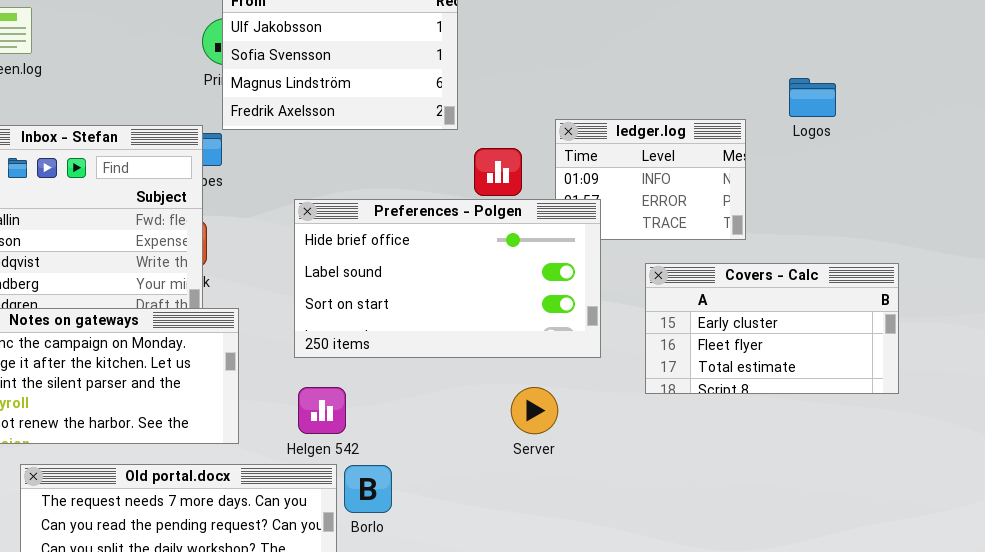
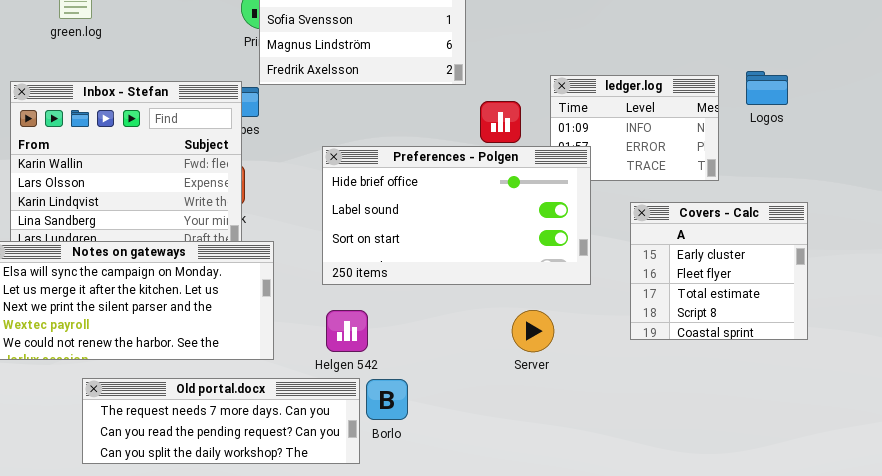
Logos: [789,78,836,117] -> [746,71,788,105], moved
Covers - Calc: [645,263,899,394] -> [630,202,808,340], resized

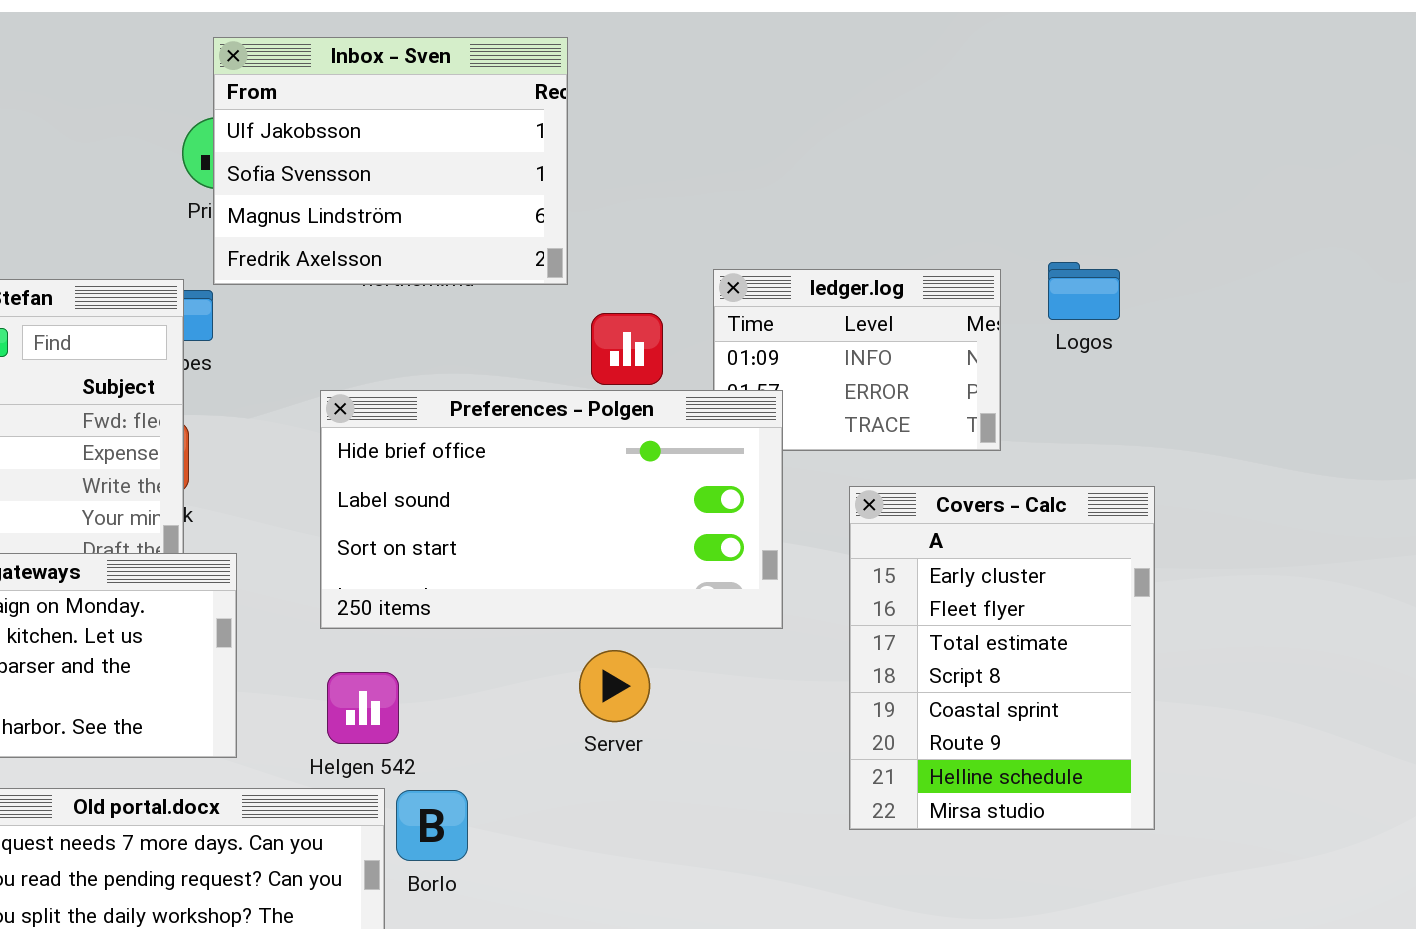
Covers - Calc: [630,202,808,340] -> [849,486,1155,830], resized
Server: [512,310,554,352] -> [579,650,650,722], moved

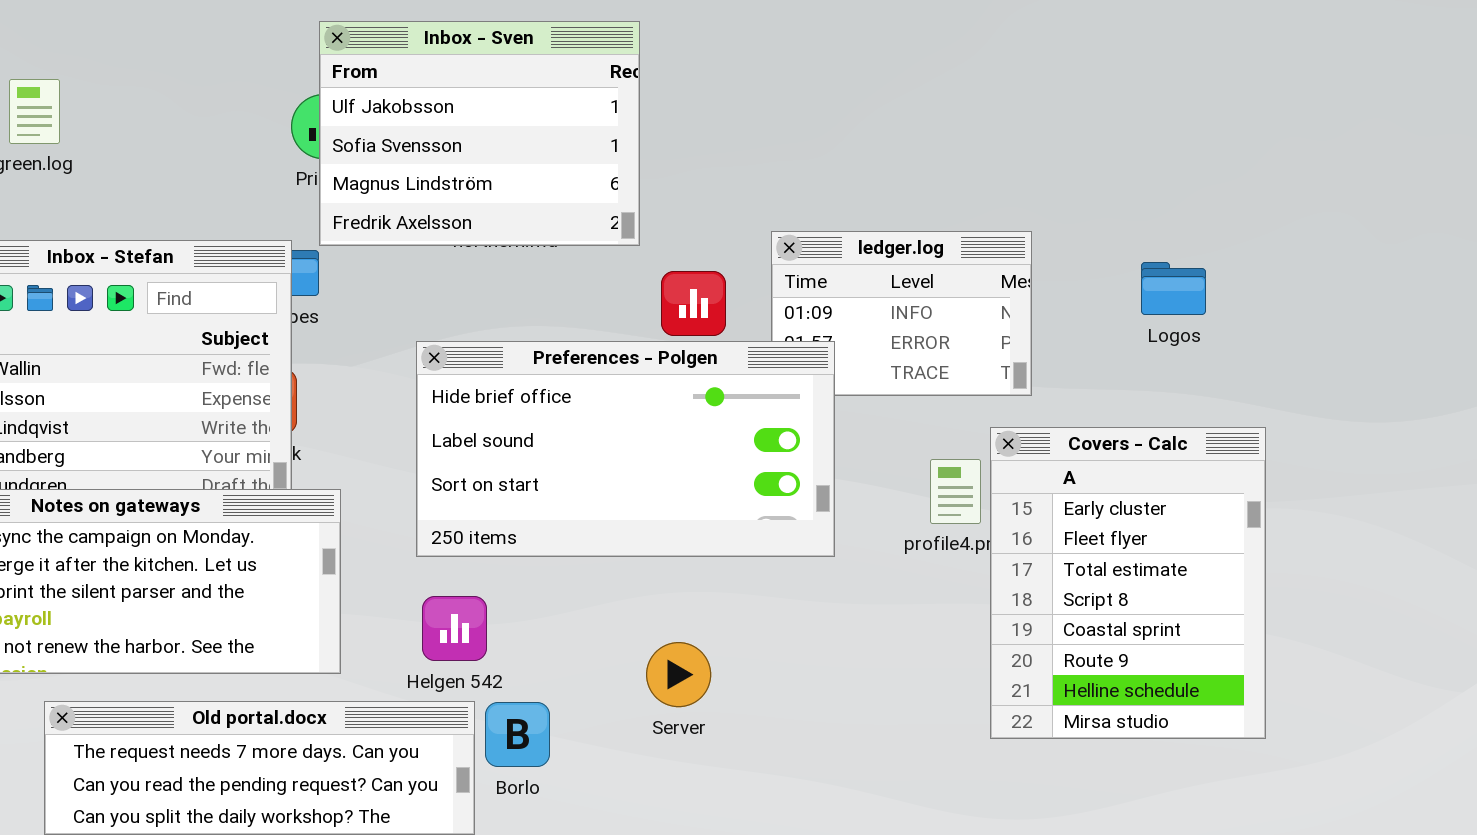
Logos: [1048,262,1120,320] -> [1141,262,1206,315], moved
Covers - Calc: [849,486,1155,830] -> [990,427,1266,739], moved
Server: [579,650,650,722] -> [646,642,711,707], moved

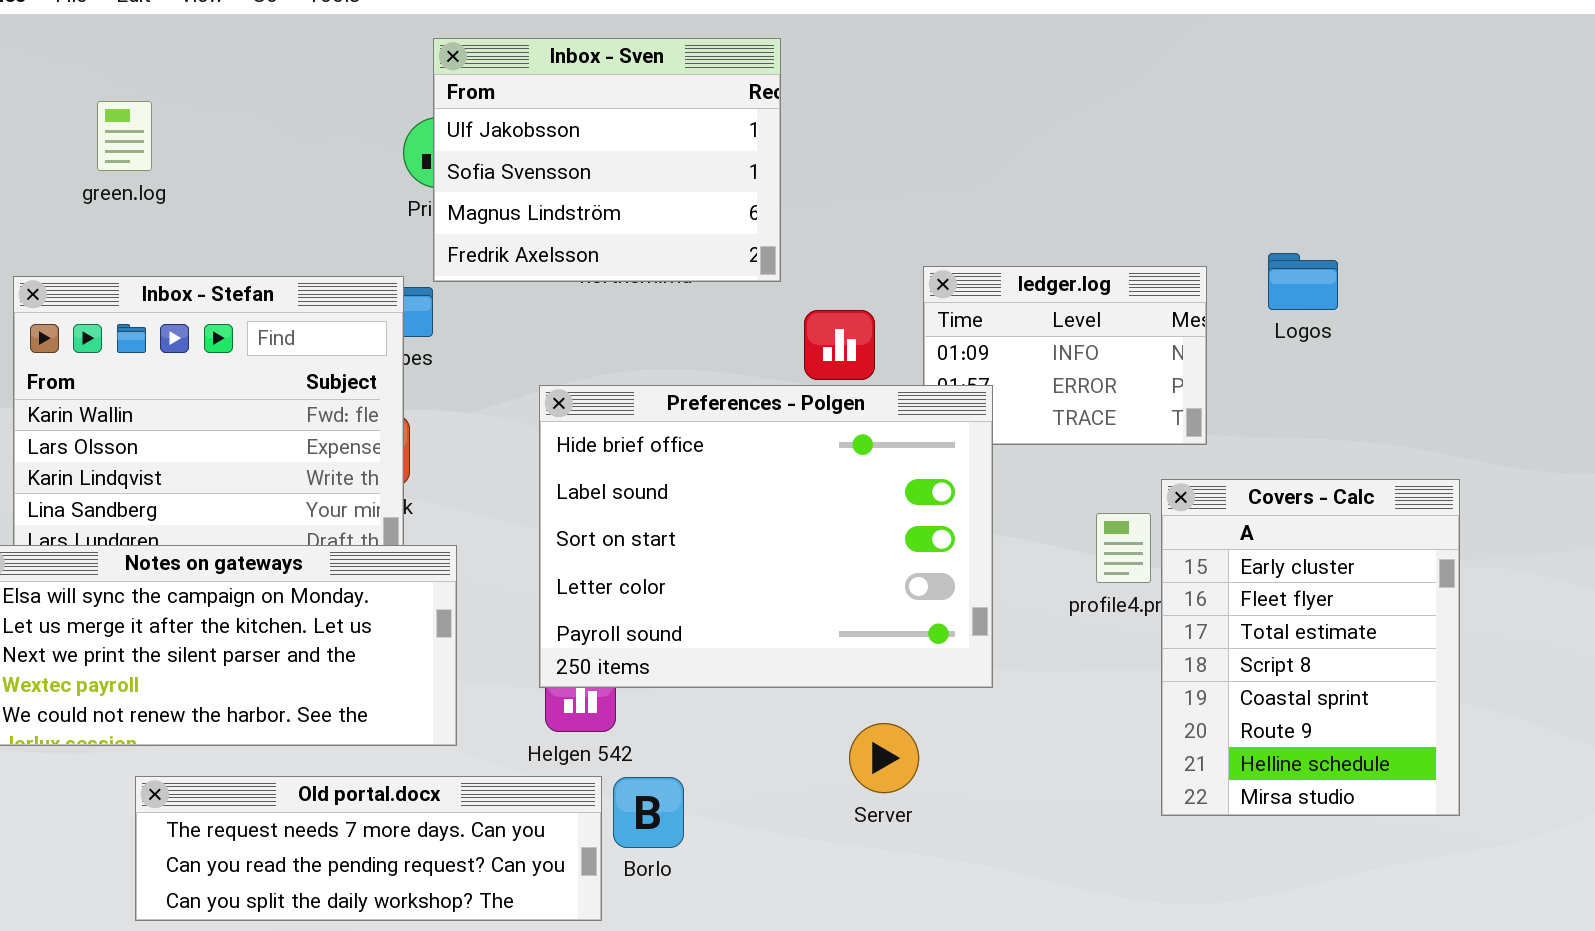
Logos: [1141,262,1206,315] -> [1268,253,1338,310], moved
Preferences - Polgen: [416,341,835,557] -> [539,385,993,688], resized
Server: [646,642,711,707] -> [849,723,919,793], moved

